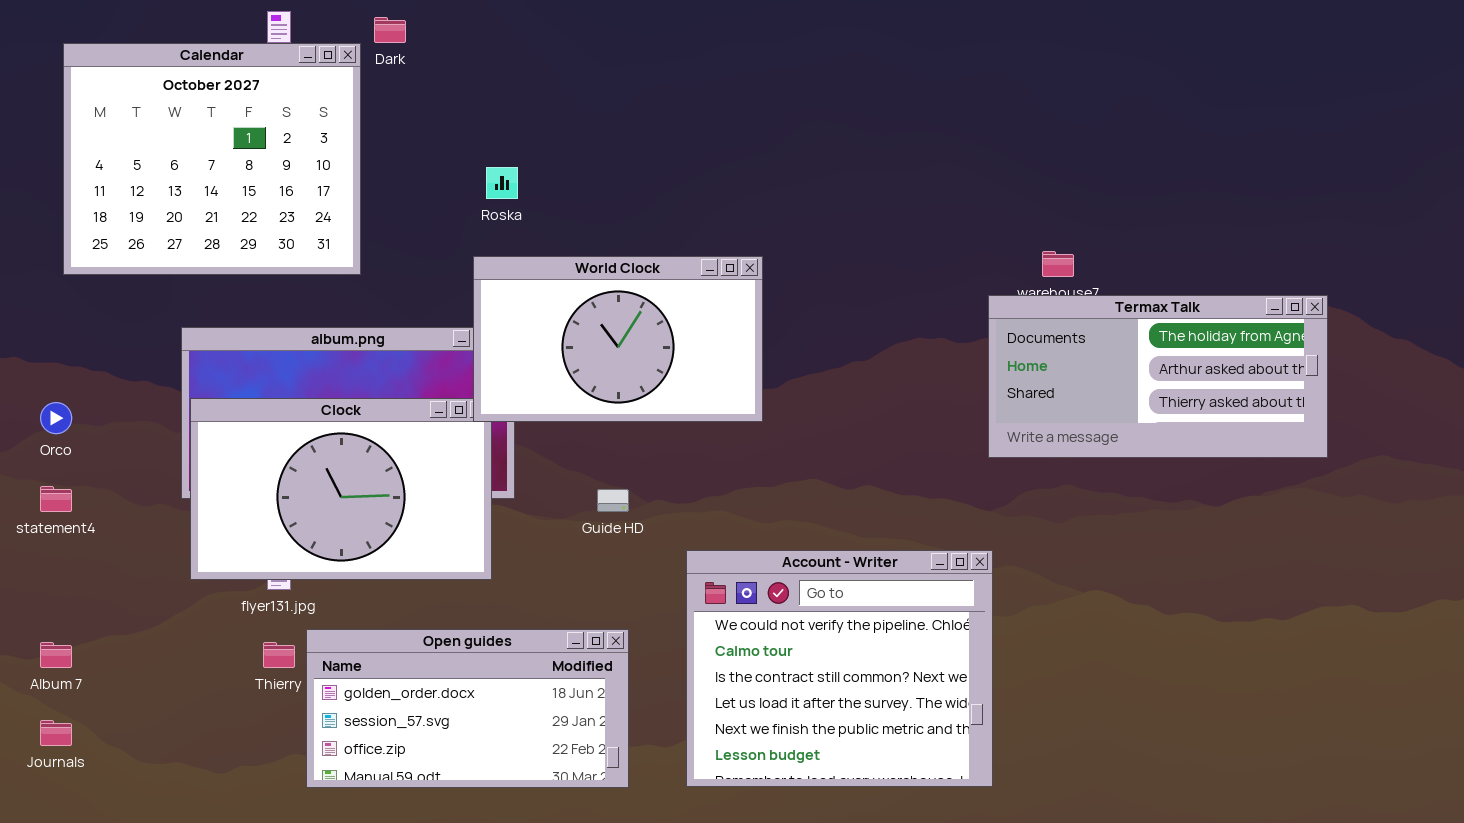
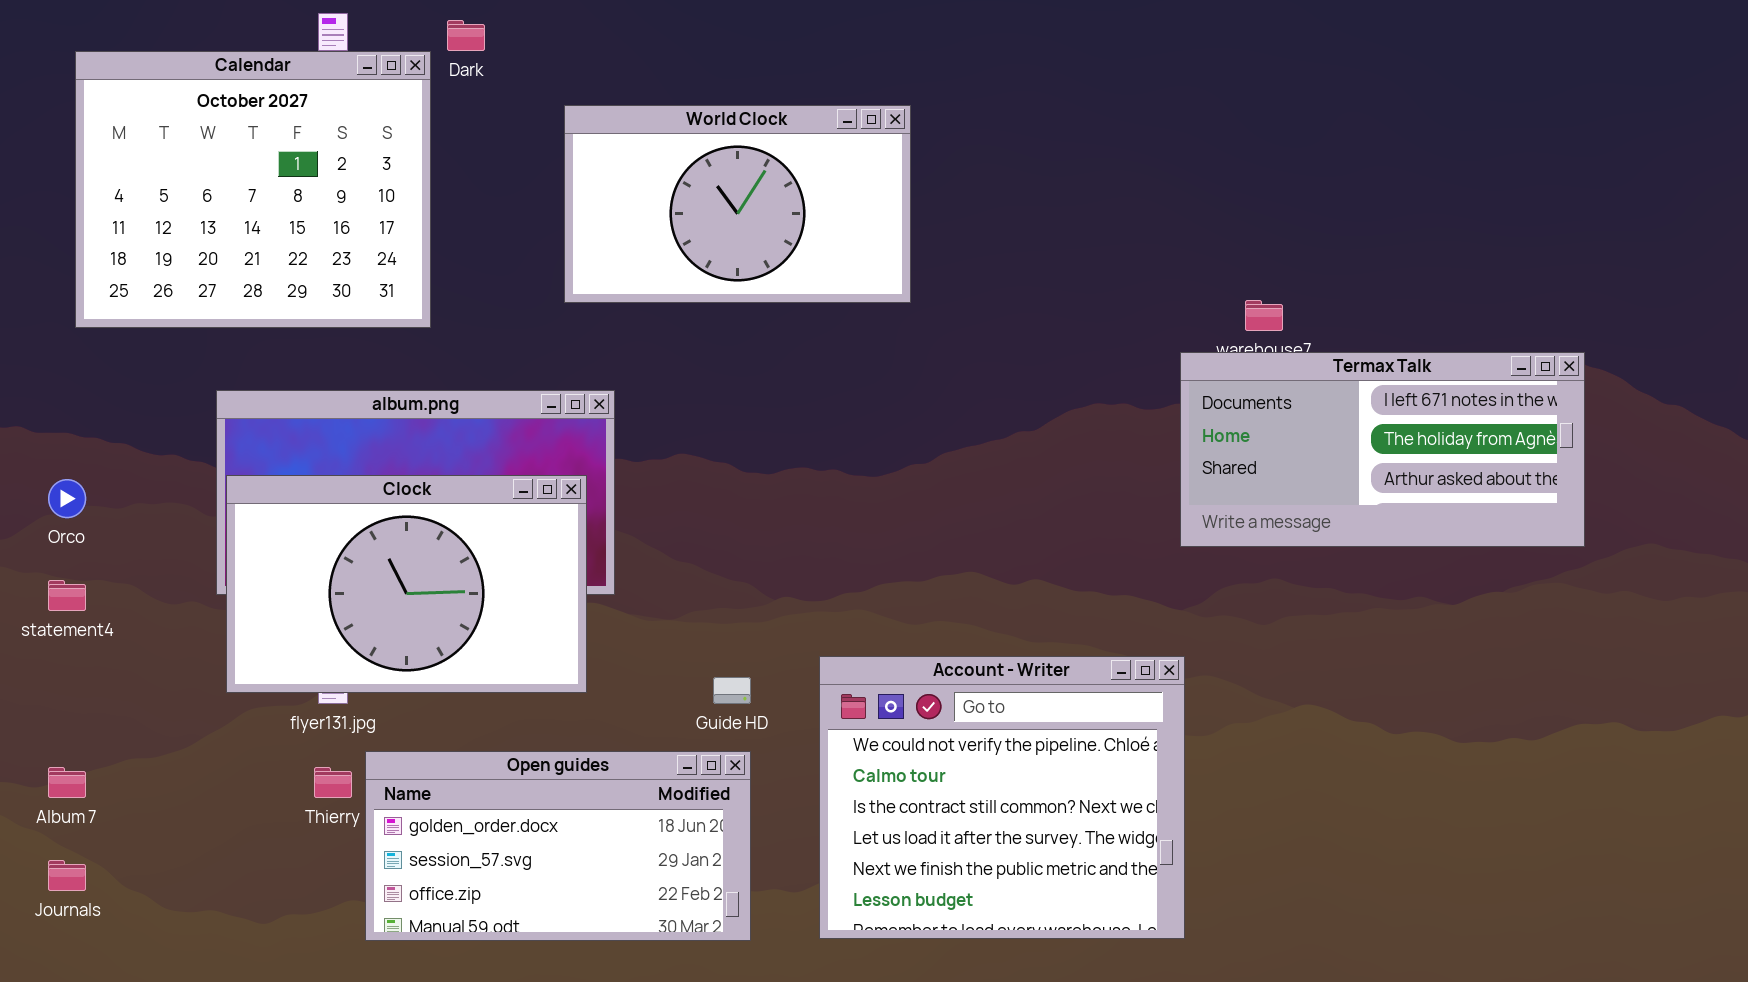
World Clock: [473,256,763,422] -> [564,105,911,303], moved
Termax Talk: [988,295,1328,458] -> [1180,352,1585,547], scrolled up 1 row
Guide HD: [597,489,629,512] -> [713,677,751,704], moved

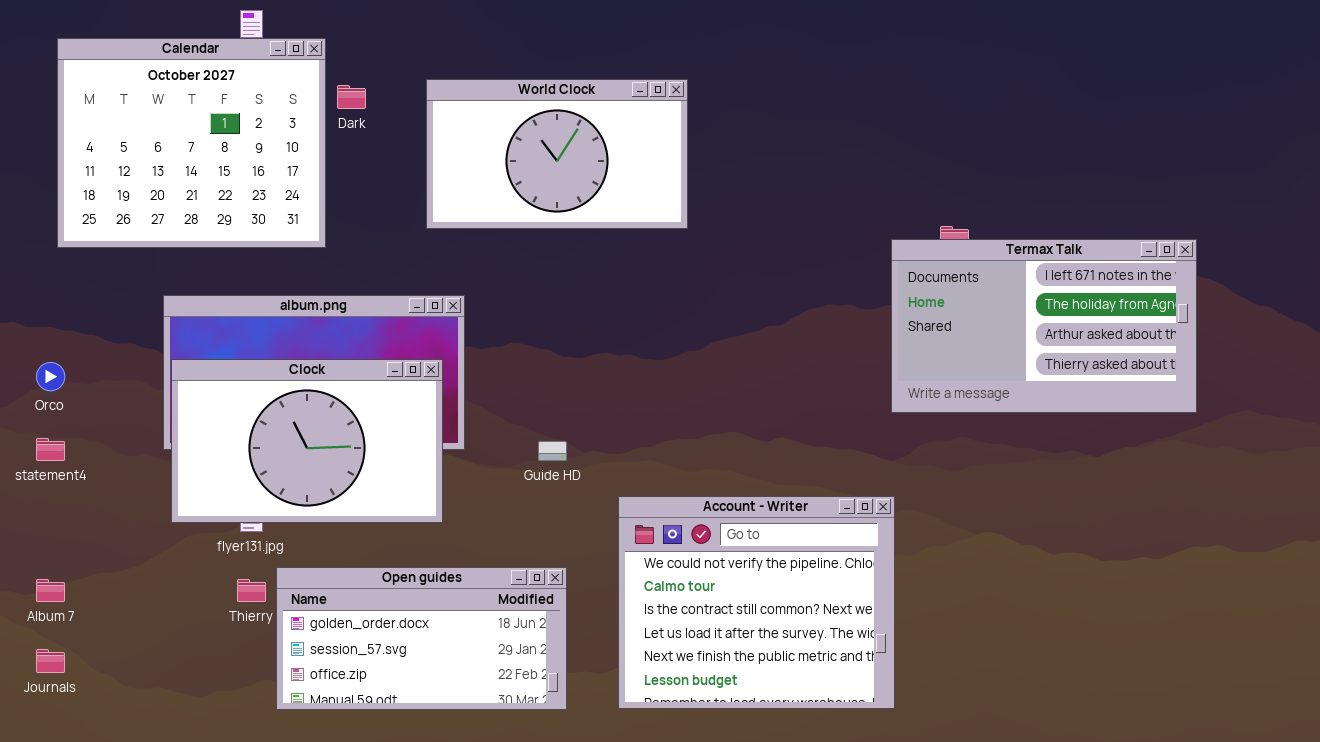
Dark: [447,20,485,51] -> [337,85,366,109], moved
Termax Talk: [1180,352,1585,547] -> [891,239,1197,413], resized
Guide HD: [713,677,751,704] -> [538,441,567,461], moved

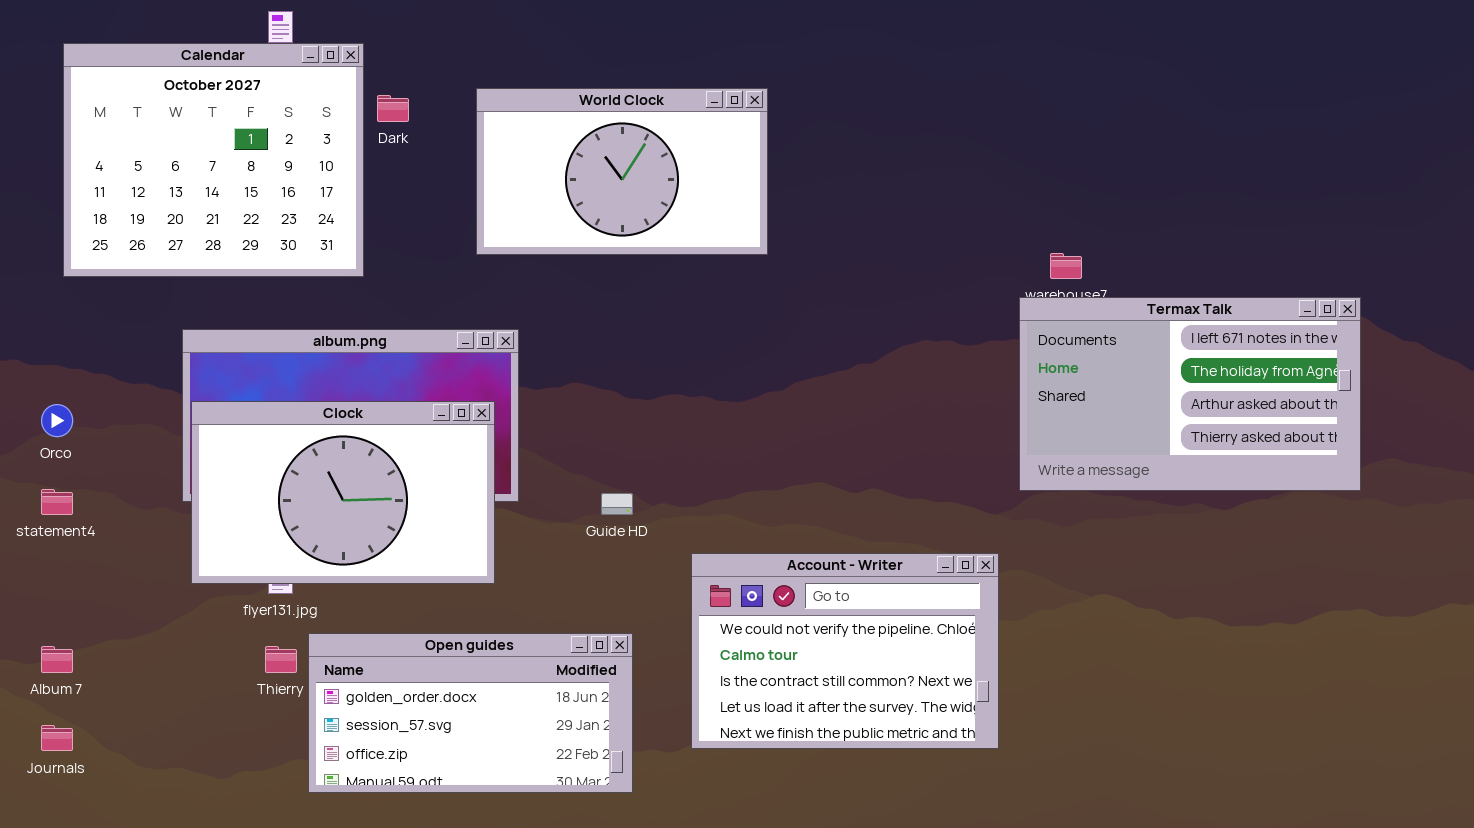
Termax Talk: [891,239,1197,413] -> [1019,297,1361,491], moved
Account - Writer: [618,496,895,709] -> [691,553,999,749], resized

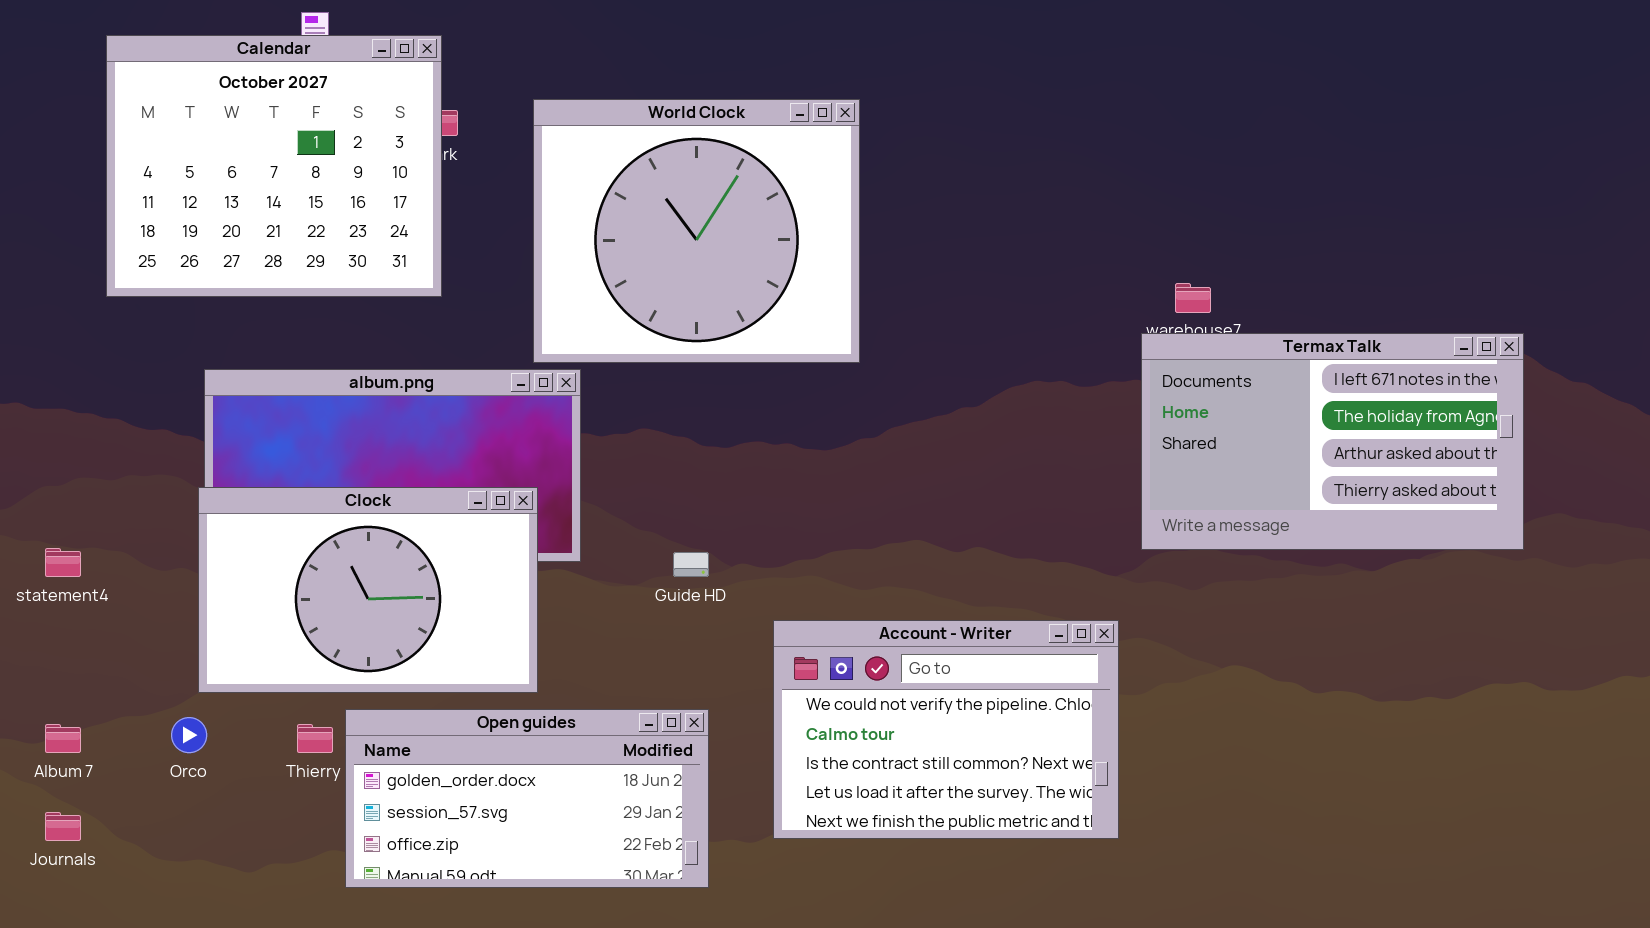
Calendar: [63,43,364,277] -> [106,35,442,297], moved
World Clock: [476,88,768,255] -> [533,99,860,363], resized
Clock: [191,401,495,584] -> [198,487,538,693], moved
Orco: [41,404,73,437] -> [171,717,207,753], moved

